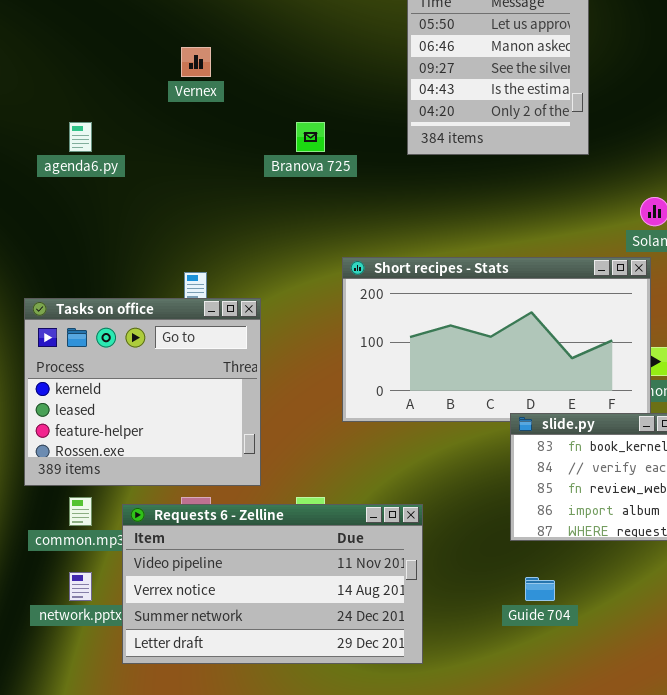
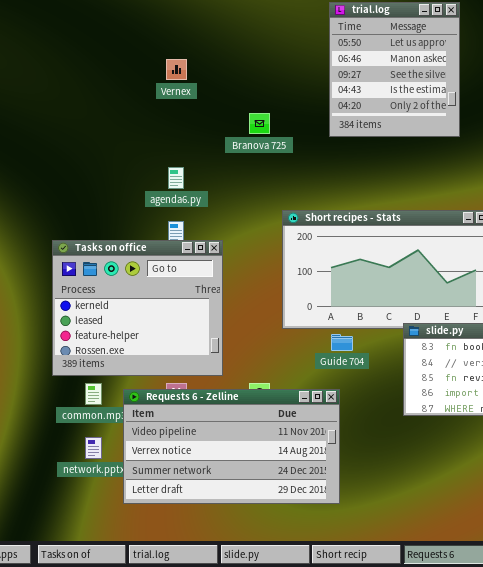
agenda6.py: [69,122,92,152] -> [168,167,184,189], moved
Guide 704: [525,577,555,601] -> [331,334,353,351], moved

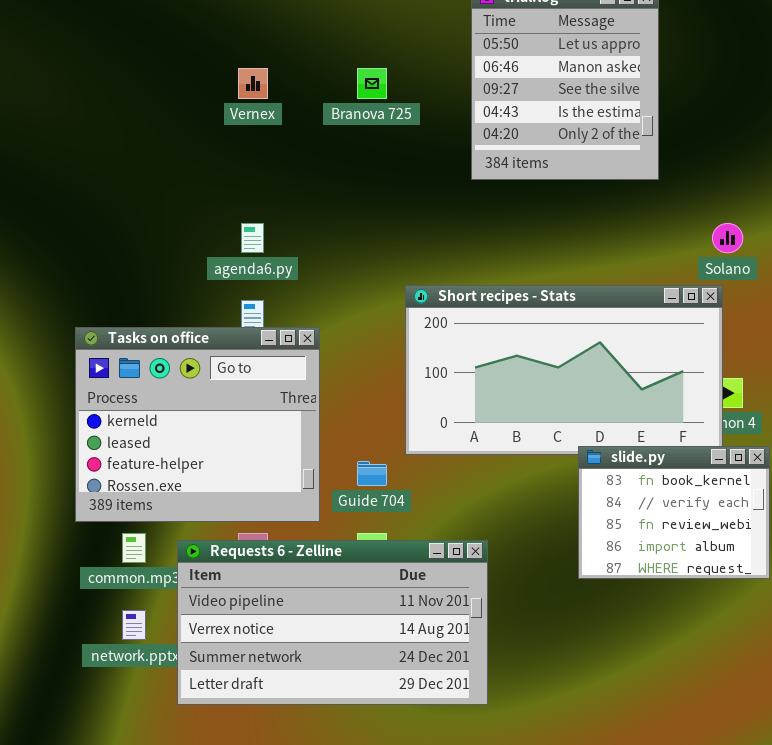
Branova 725: [249,113,270,134] -> [357,68,387,99], moved
Guide 704: [331,334,353,351] -> [357,461,387,486], moved

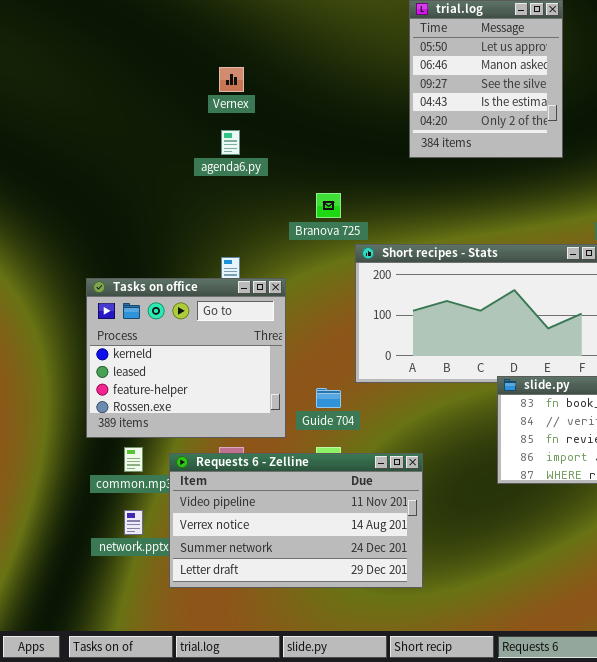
Branova 725: [357,68,387,99] -> [316,193,341,218], moved
agenda6.py: [241,223,264,253] -> [221,130,240,155], moved

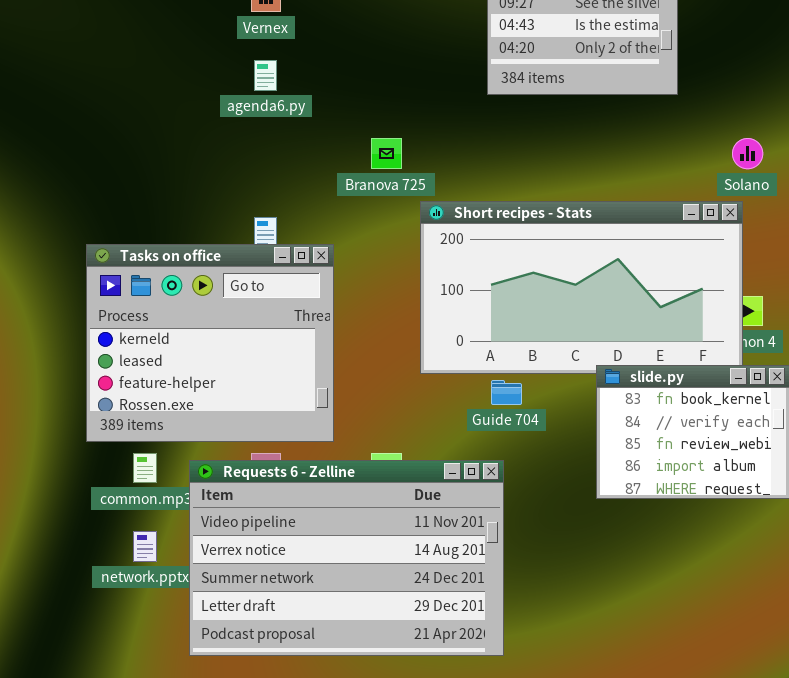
Guide 704: [316,388,341,408] -> [491,380,522,405], moved
Requests 6 - Zelline: [169,453,423,588] -> [189,460,504,656], resized

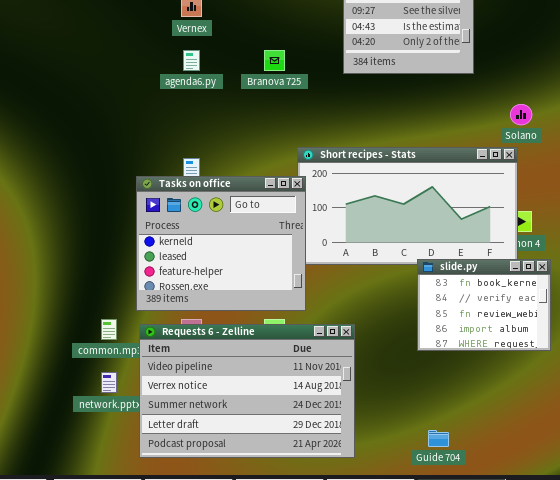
Branova 725: [371,138,402,169] -> [264,50,285,71], moved
Tasks on office: [86,244,334,442] -> [136,176,306,311], moved
Guide 704: [491,380,522,405] -> [428,430,449,447], moved

